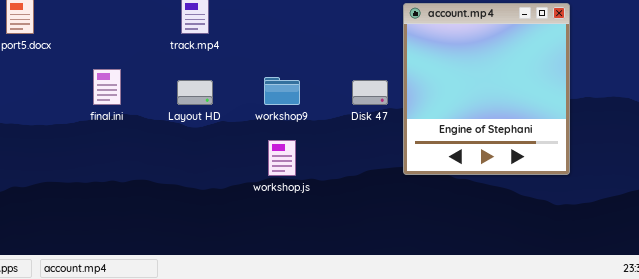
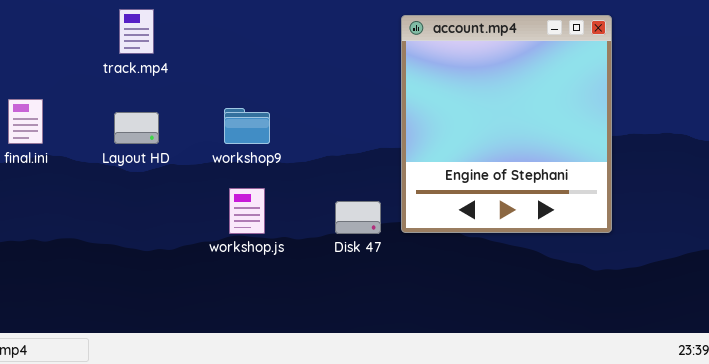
Disk 47: [352,80,388,105] -> [335,201,381,234], moved

